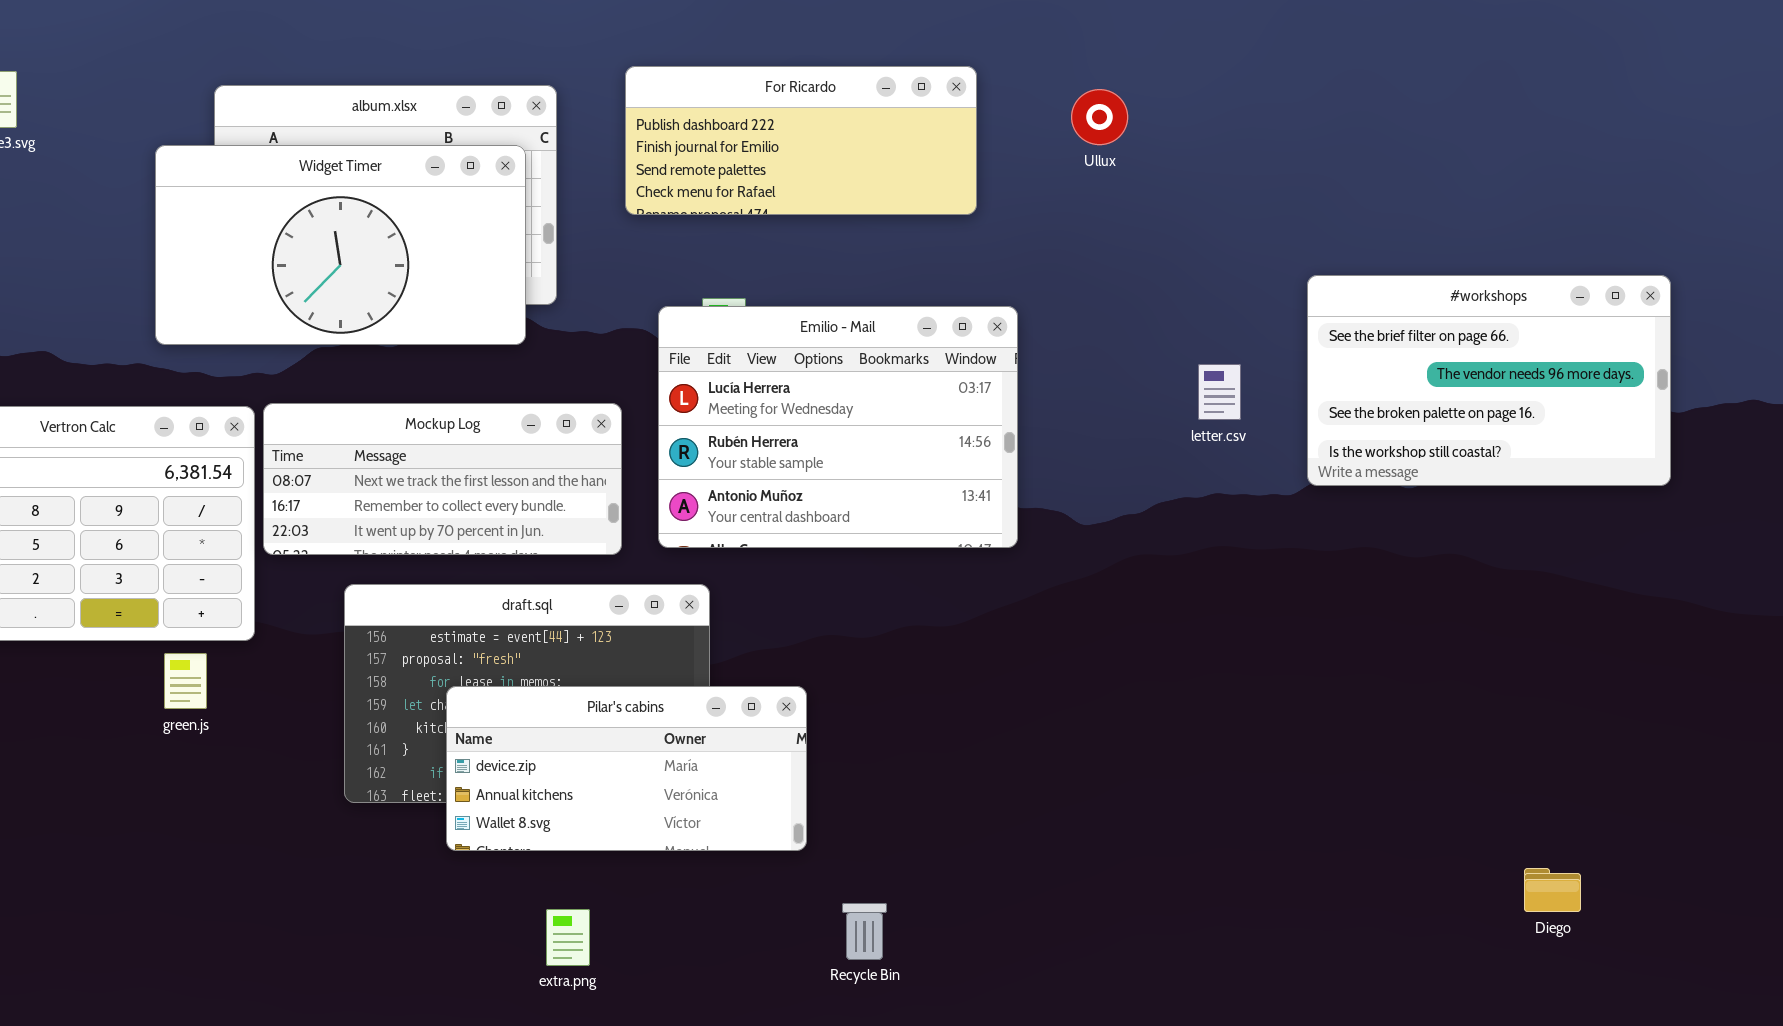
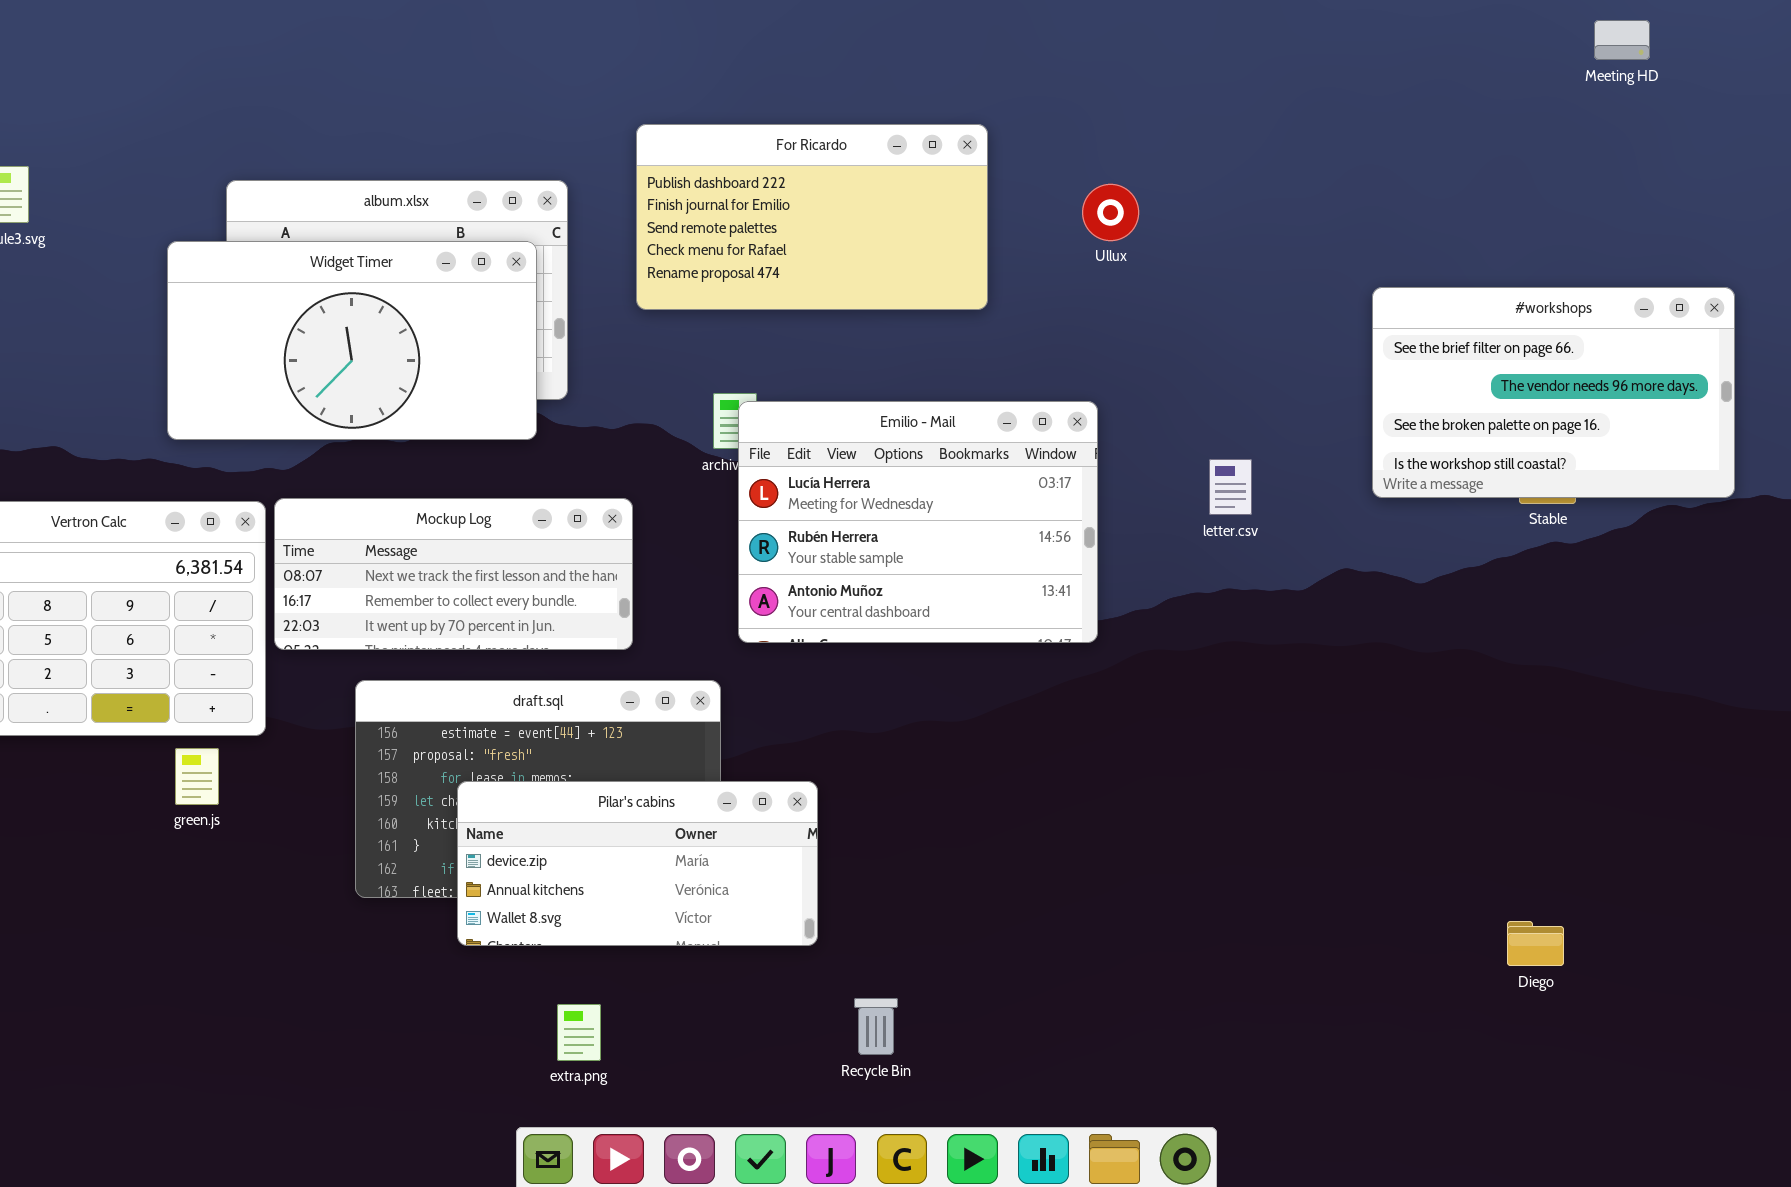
For Ricardo: [625,66,977,215] -> [636,124,988,310], resized
#workshops: [1307,275,1671,486] -> [1372,287,1735,498], moved
Emilio - Mail: [658,306,1018,548] -> [738,401,1098,643], moved
Diego: [1524,868,1581,912] -> [1507,921,1564,966], moved

